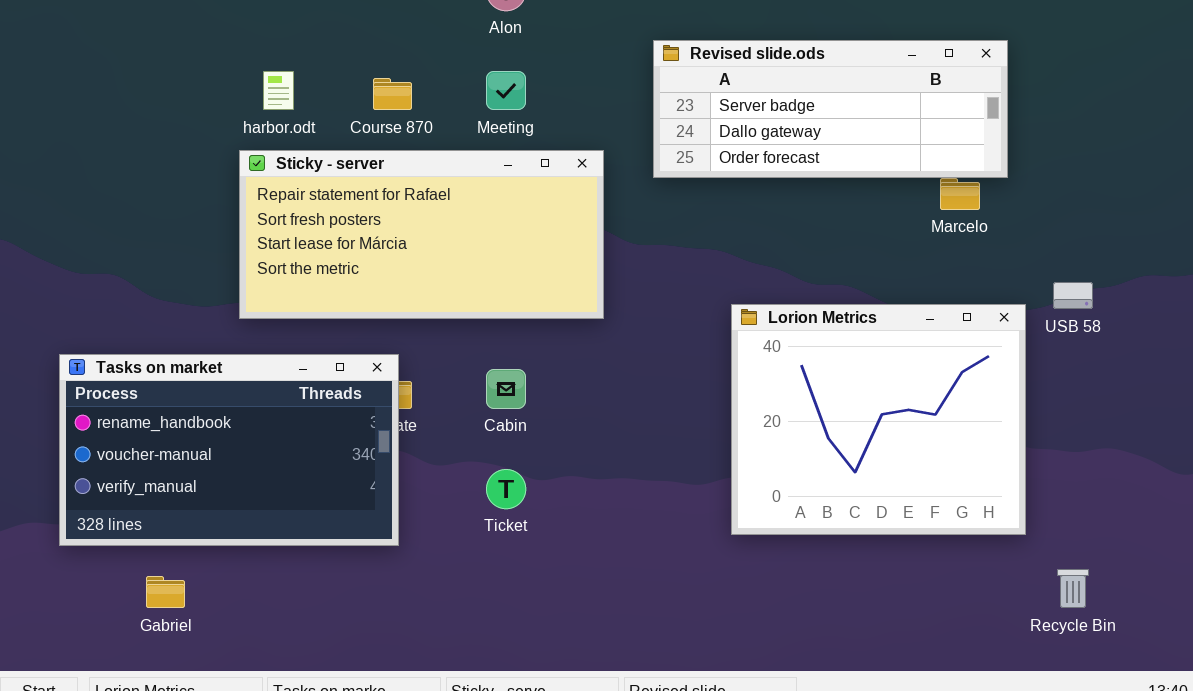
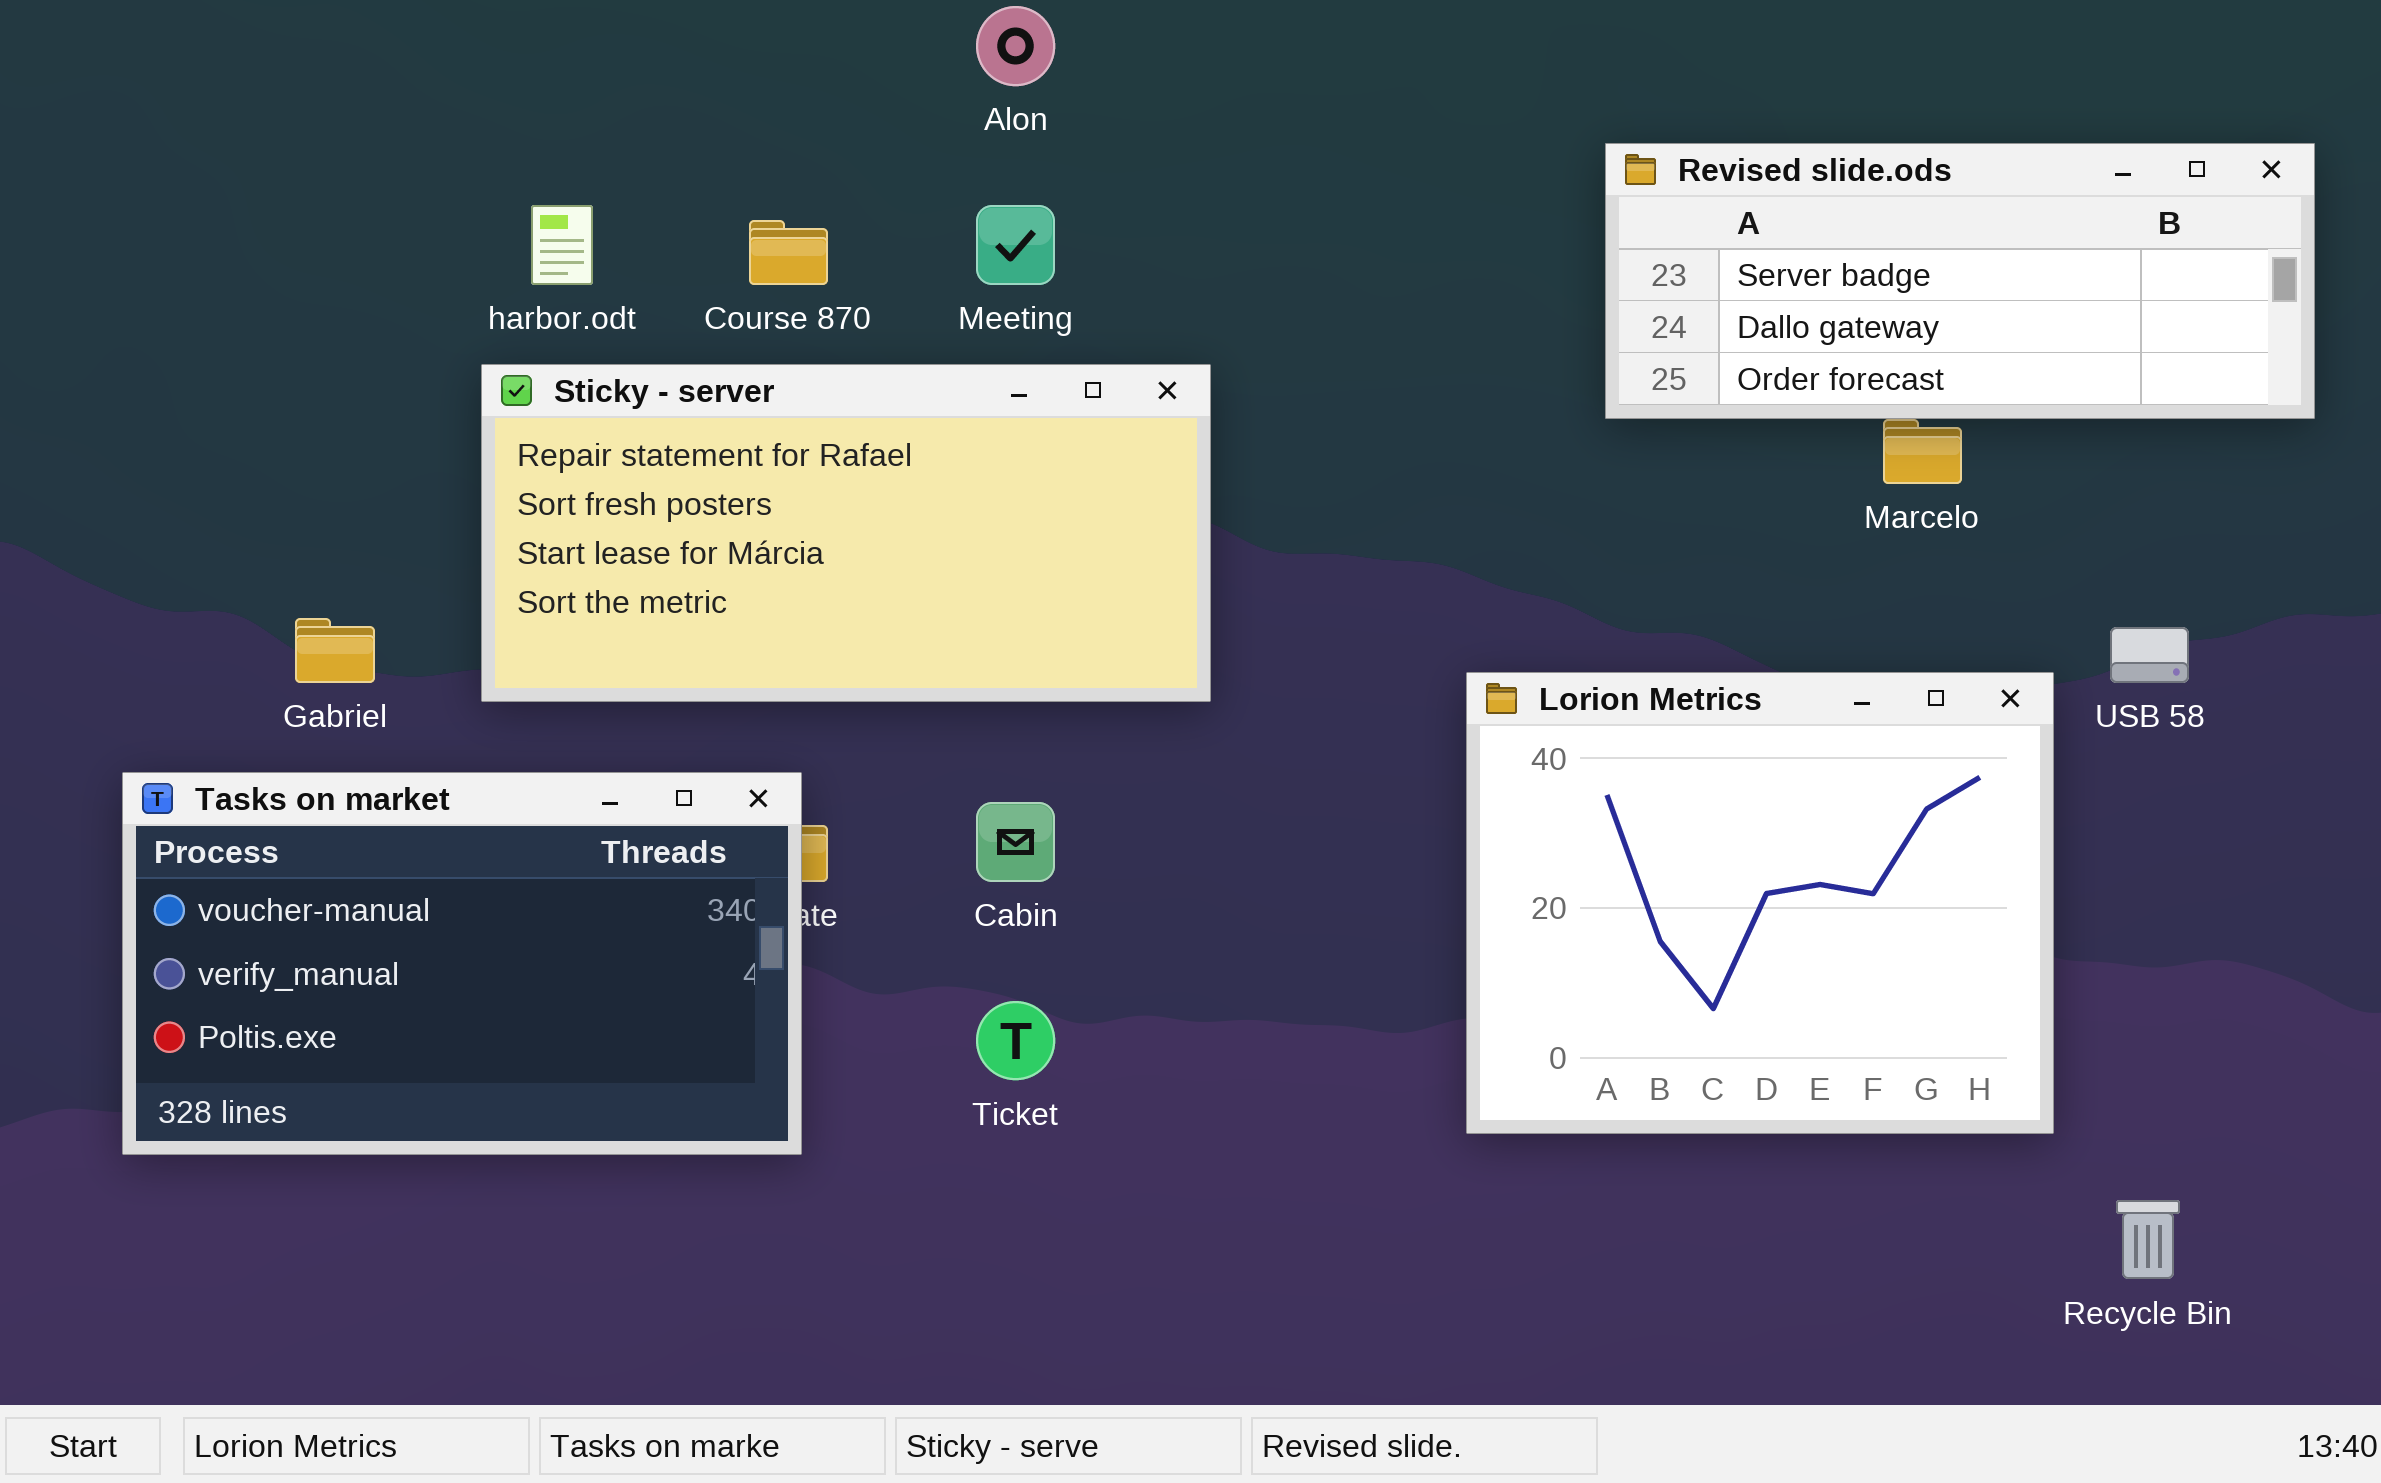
Revised slide.ods: [653,40,1008,178] -> [1605,143,2315,419], moved
Tasks on market: [59,354,399,546] -> [122,772,802,1155], scrolled down 1 row
Gabriel: [146,576,185,608] -> [295,618,375,683], moved

